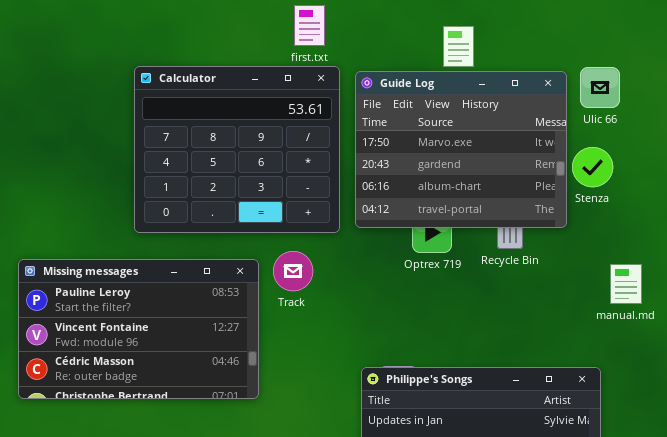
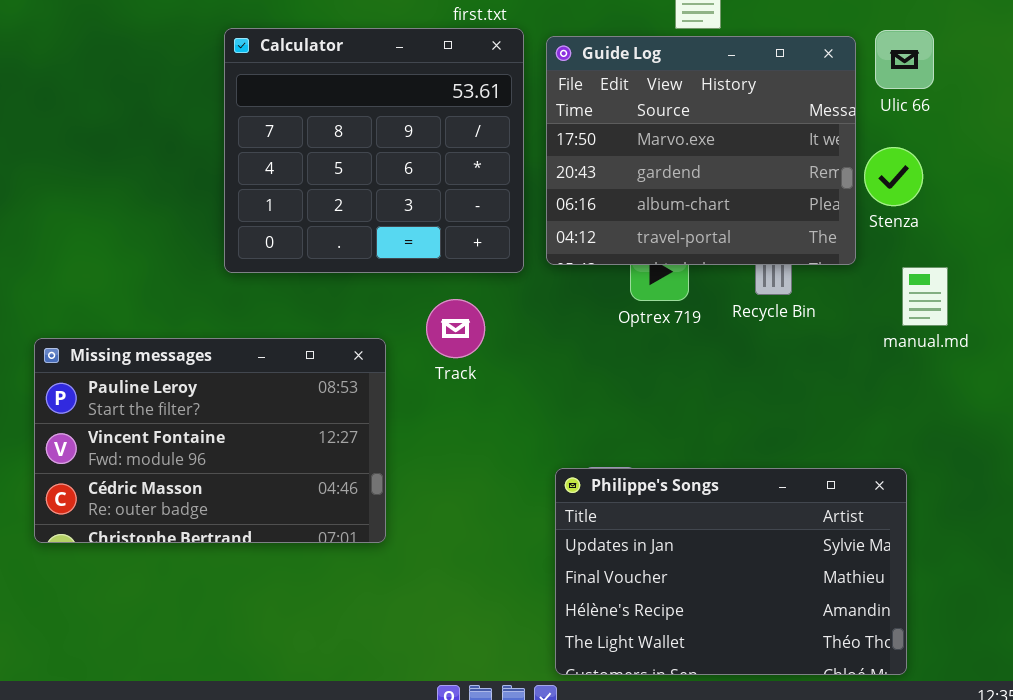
Missing messages: [18,259,259,399] -> [34,338,386,543], moved
manual.md: [610,264,642,304] -> [902,267,948,326], moved

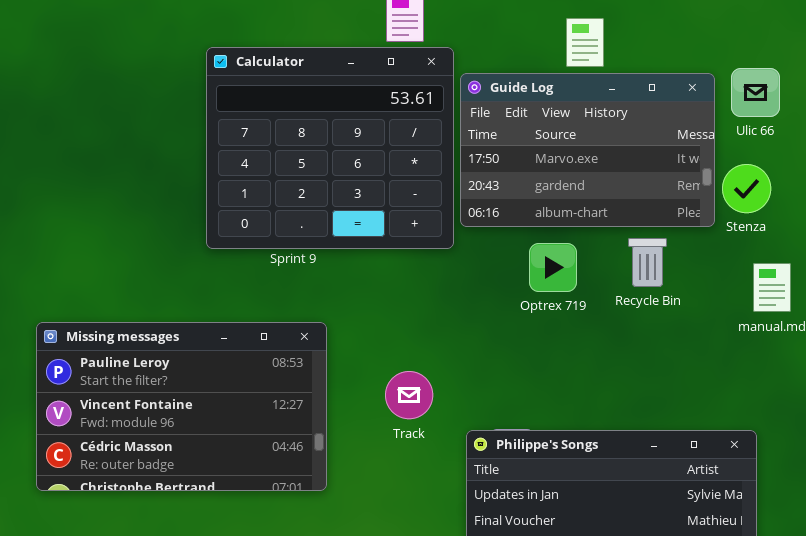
Calculator: [224,28,524,273] -> [206,47,454,249], moved
Guide Log: [546,36,856,265] -> [460,73,715,227], resized
Track: [426,299,485,358] -> [385,371,433,419], moved

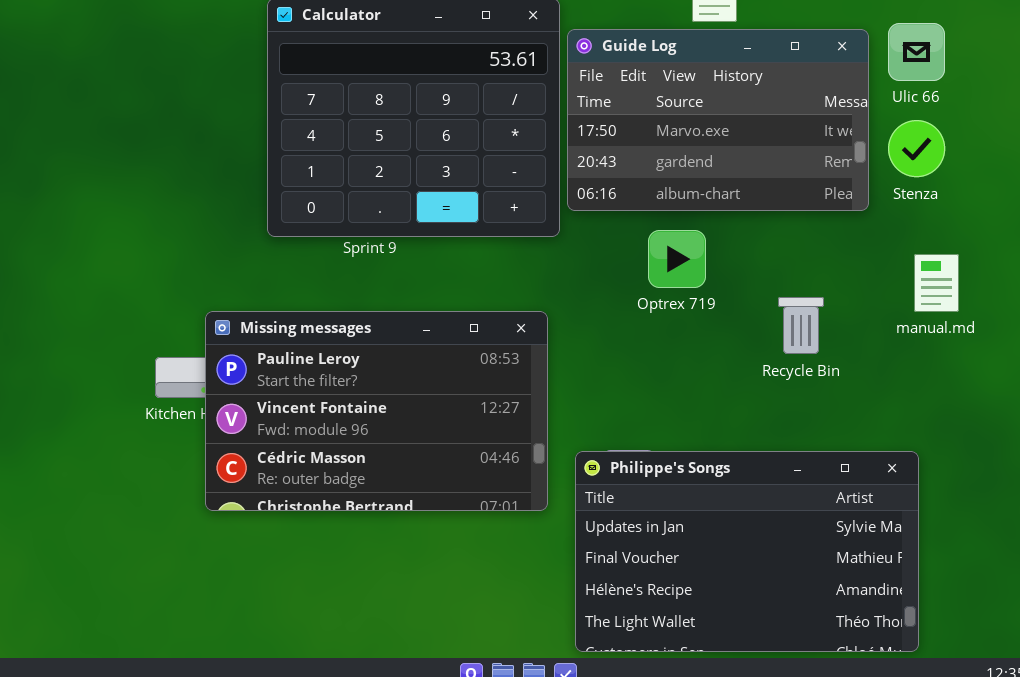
Stenza: [722,164,771,213] -> [888,120,945,177], moved
Recycle Bin: [628,238,667,287] -> [778,297,824,354], moved
Missing messages: [36,322,327,491] -> [205,311,548,511], moved

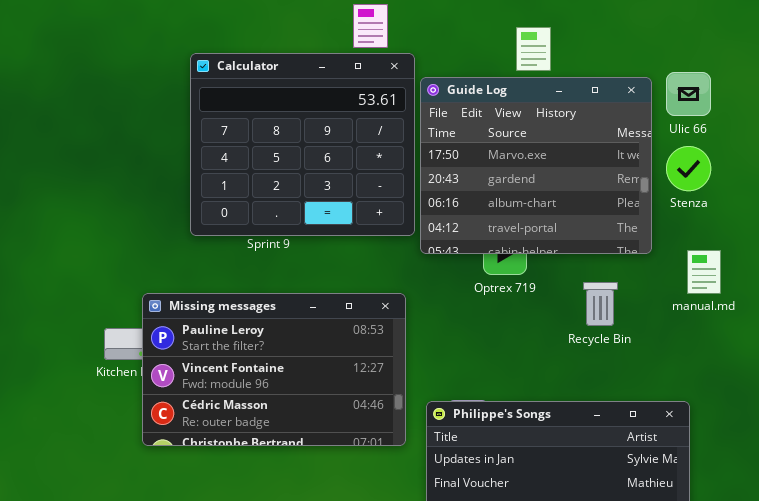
Guide Log: [567,29,869,211] -> [420,77,652,254], resized

